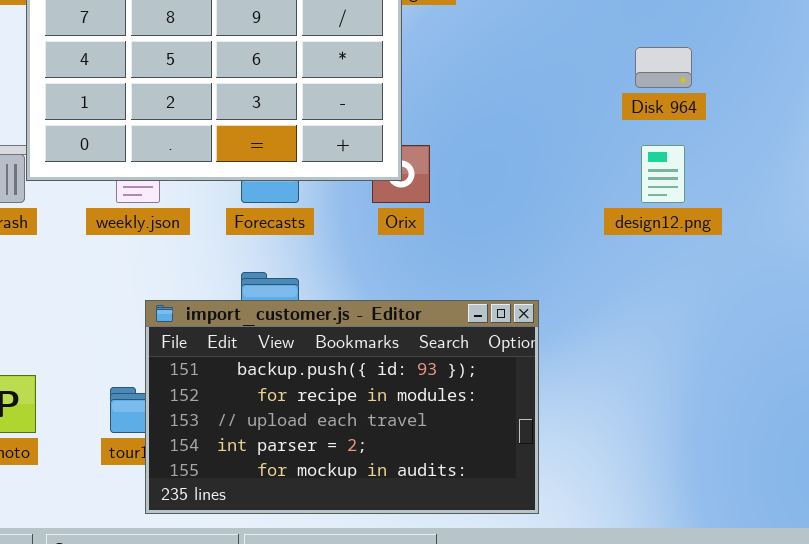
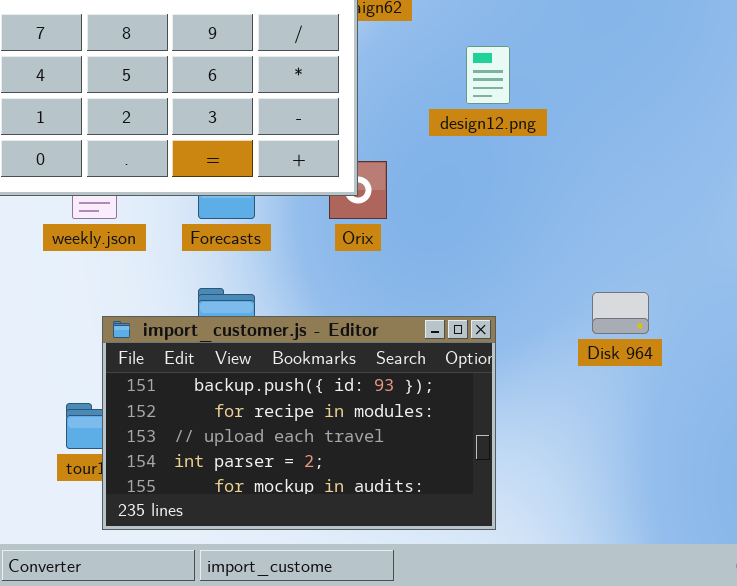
Disk 964: [635,47,692,88] -> [592,292,649,334], moved
design12.png: [641,145,685,203] -> [466,46,510,104], moved

